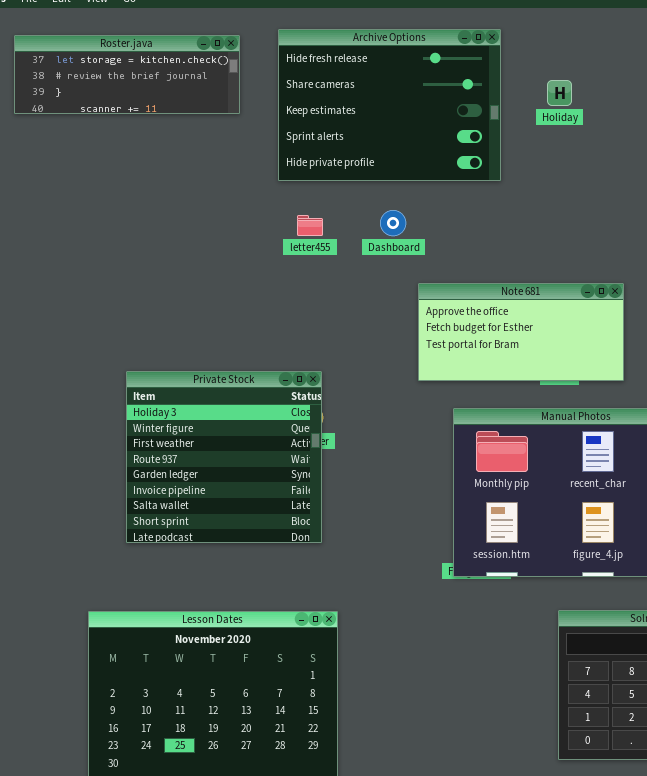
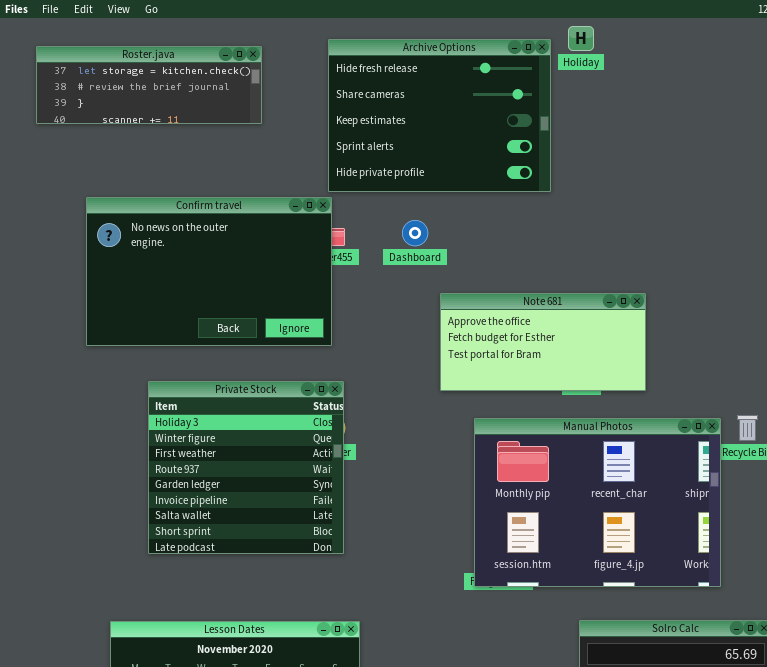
Archive Options: [278,29,501,181] -> [328,39,551,192], moved
Holiday: [547,80,572,106] -> [568,26,594,51], moved
Confirm travel: none -> [86,197,332,346], opened

